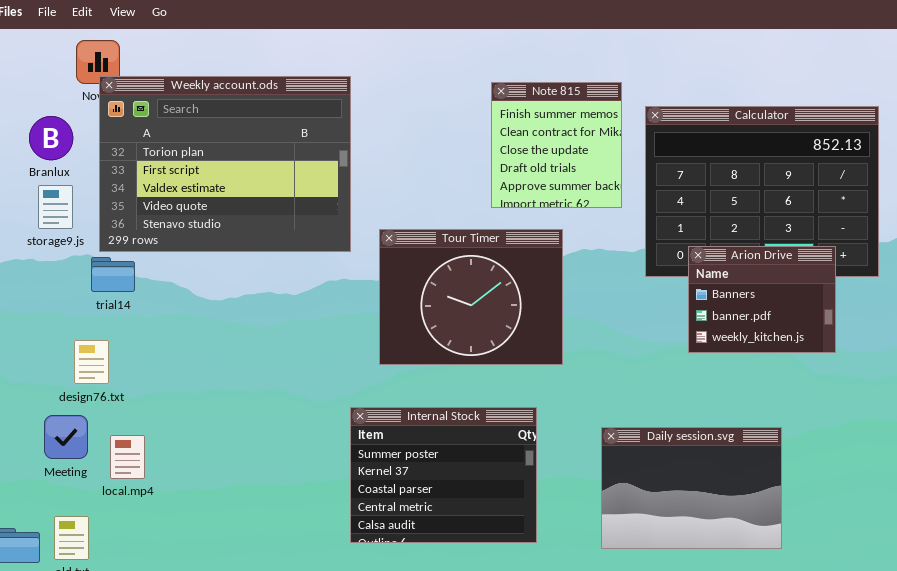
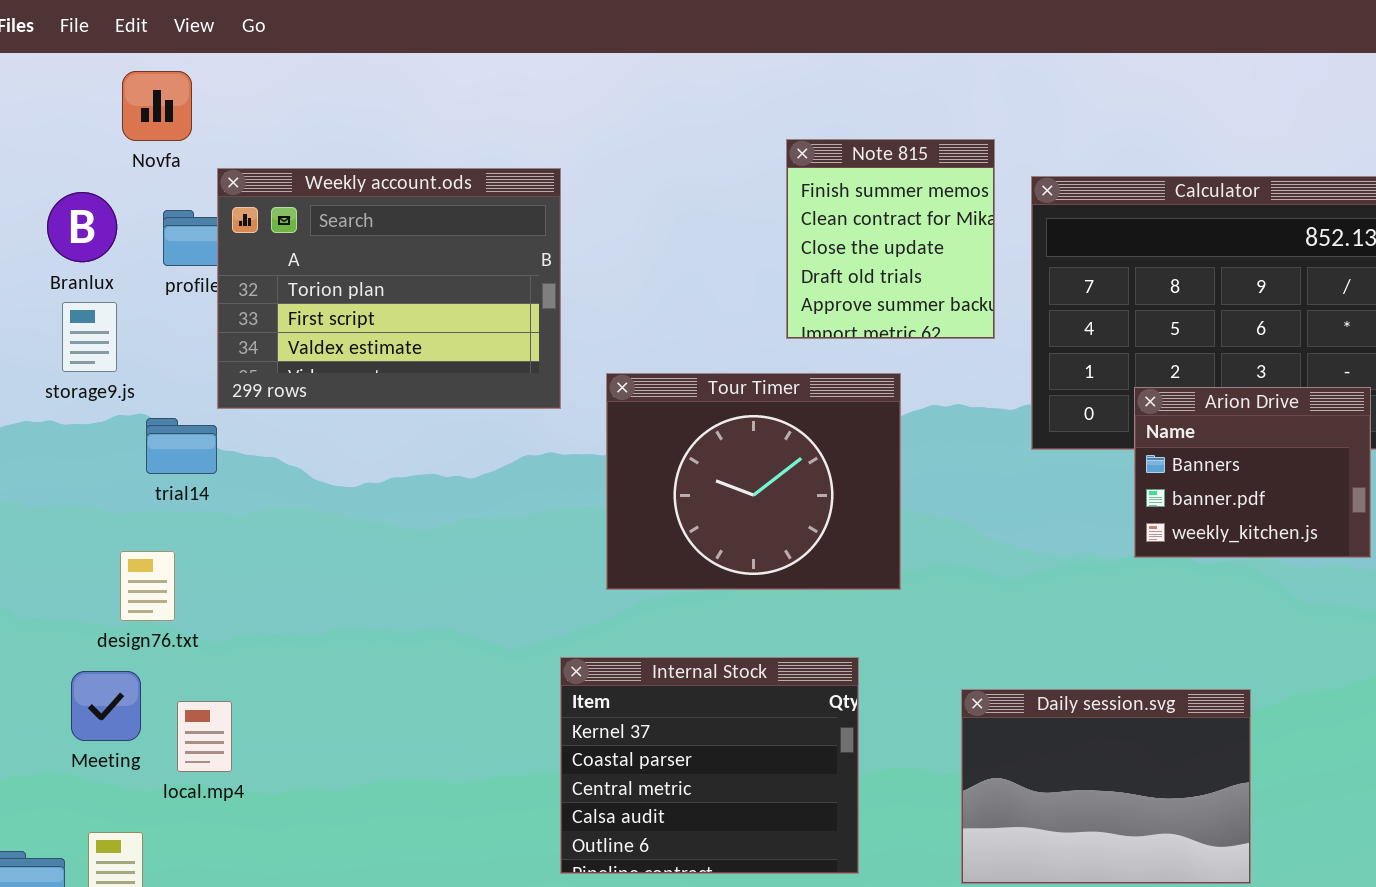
Weekly account.ods: [99,76,351,252] -> [217,168,561,409], resized
Arion Drive: [688,246,836,353] -> [1134,387,1371,558], moved
Internal Stock: [350,407,537,543] -> [560,657,859,874], scrolled down 1 row

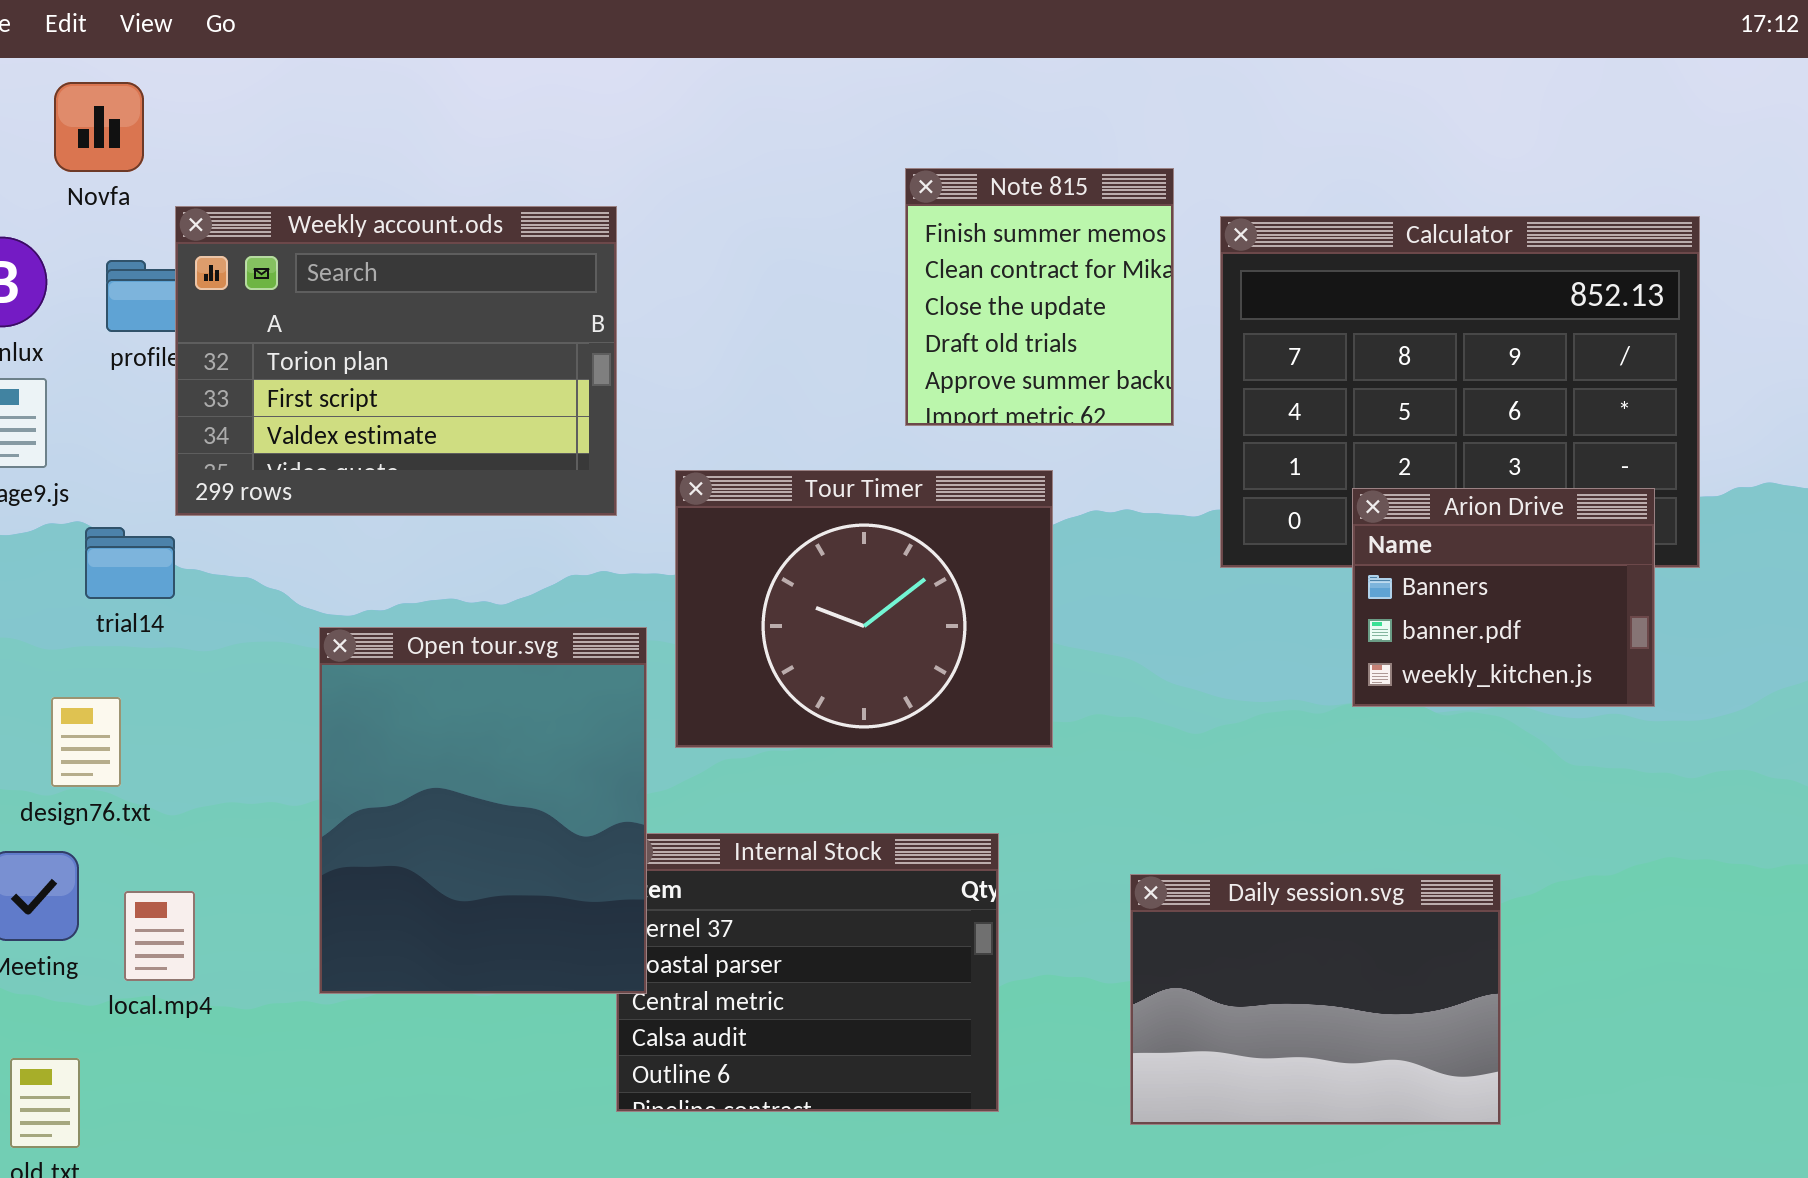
Open tour.svg: none -> [319,627,647,994], opened

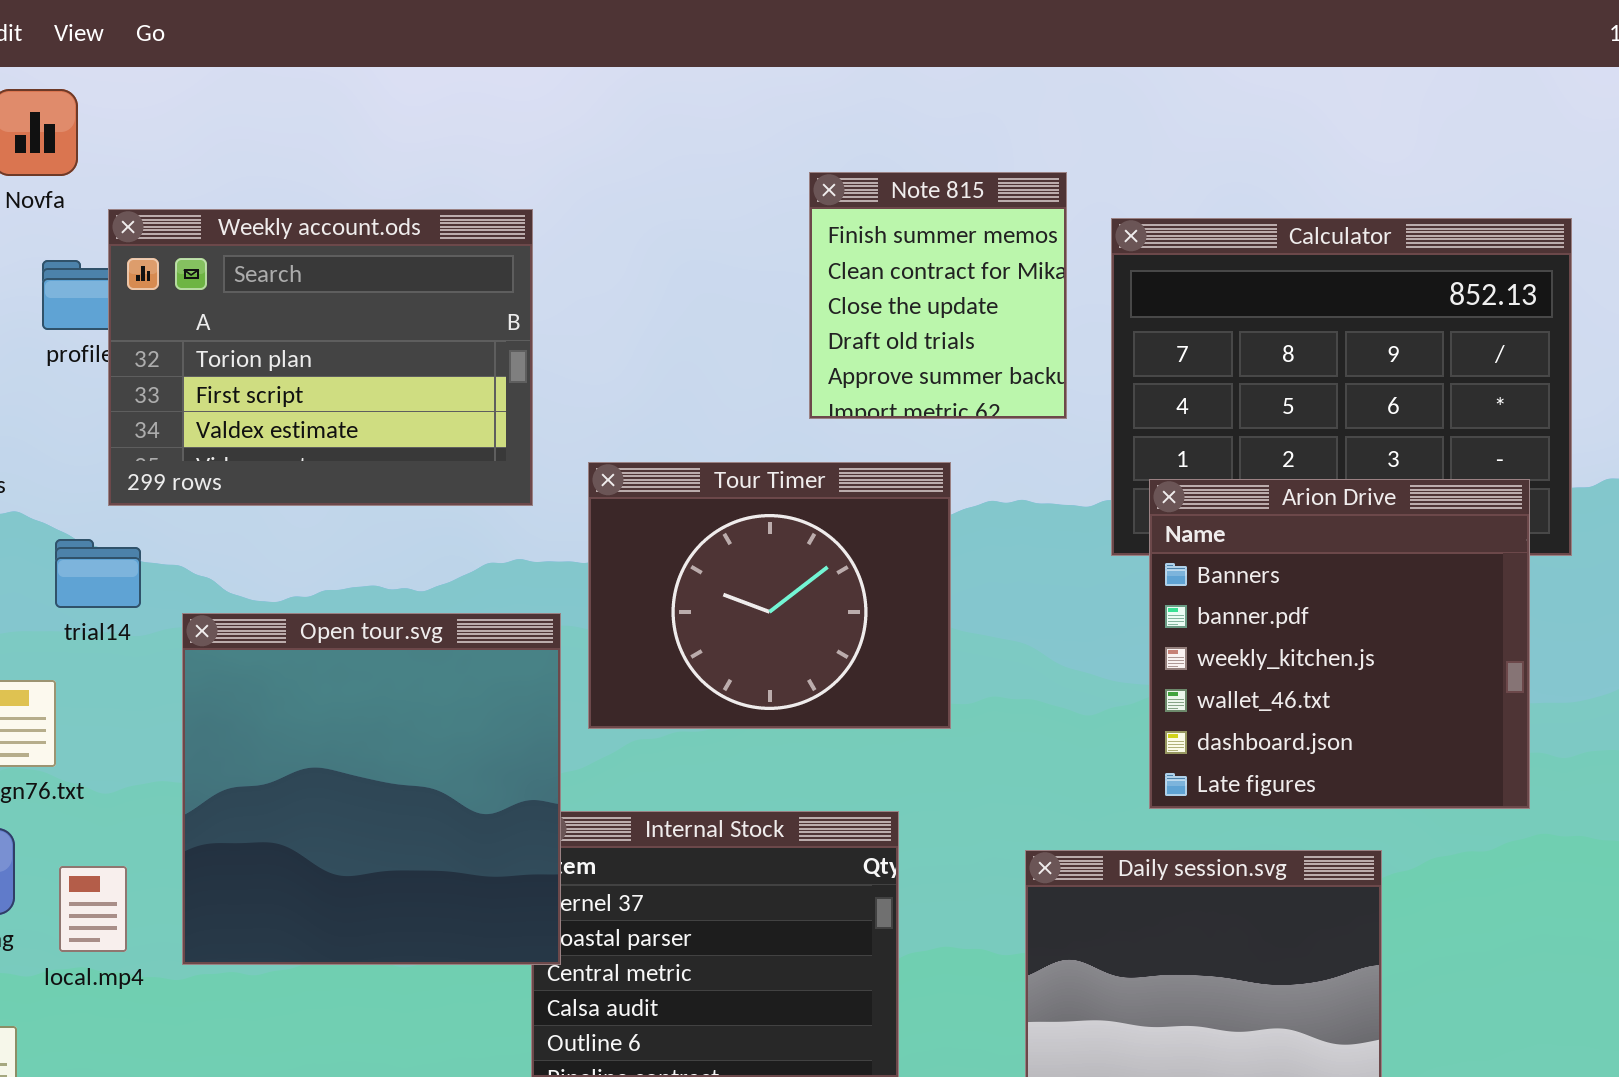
Arion Drive: [1352,488,1655,707] -> [1149,479,1530,809], resized
trial14: [85,527,175,599] -> [55,539,141,608], moved
Open tour.svg: [319,627,647,994] -> [182,613,561,965], resized

